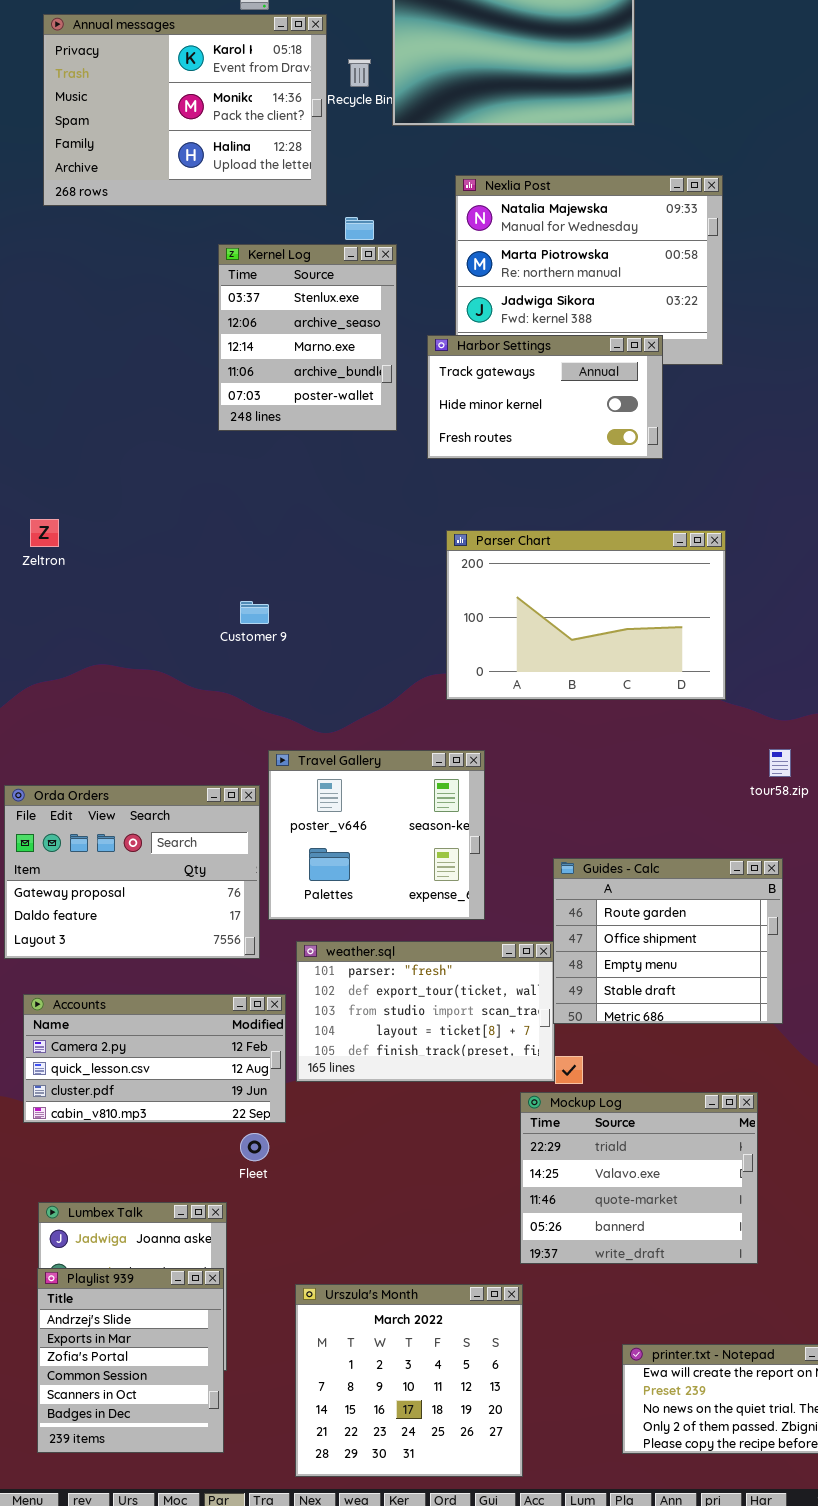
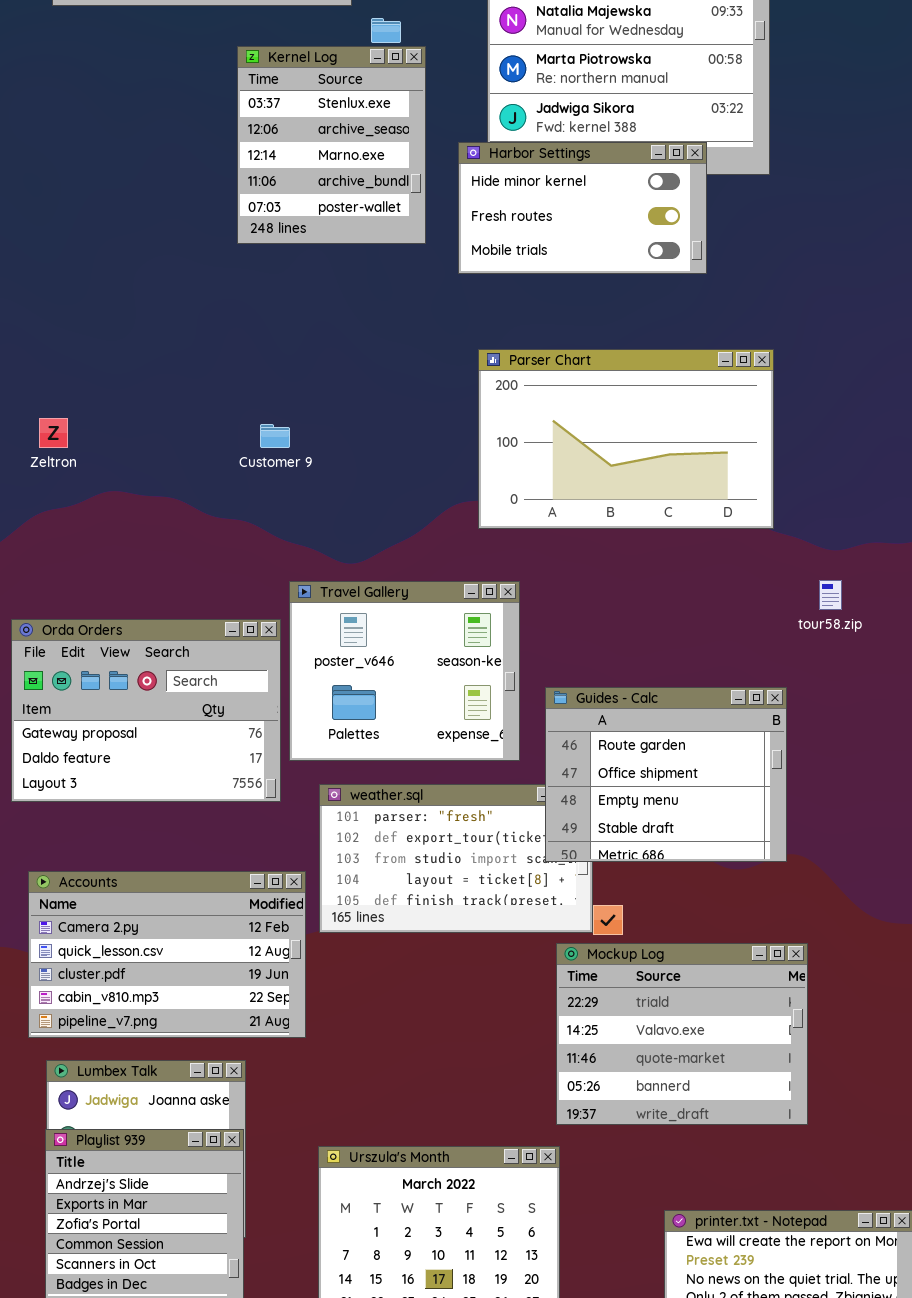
Harbor Settings: [427,335,663,459] -> [458,142,707,274], scrolled down 1 row
Zeltron: [30,519,59,547] -> [39,418,68,448], moved
Guides - Calc: [553,858,783,1024] -> [545,687,787,862], moved
Accounts: [23,994,286,1123] -> [28,871,306,1038], moved, resized

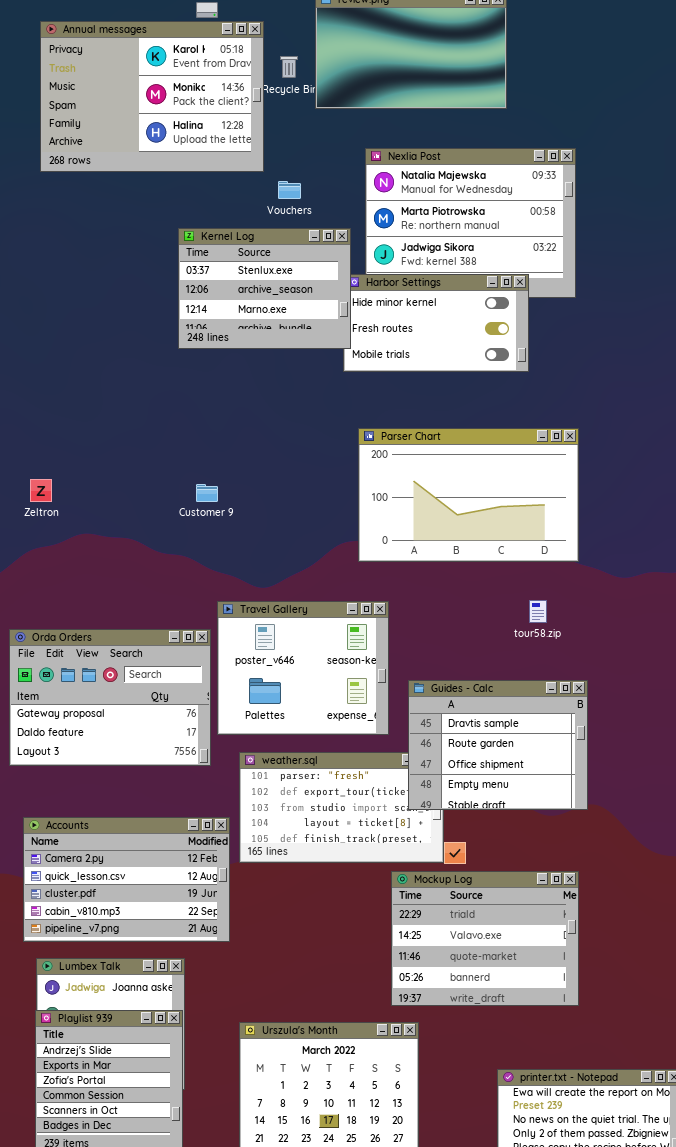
Kernel Log: [237,46,426,244] -> [178,228,351,349], resized
tour58.zip: [819,580,842,610] -> [529,600,547,623], moved
Guides - Calc: [545,687,787,862] -> [408,680,588,810], scrolled up 1 row
Mockup Log: [556,943,808,1125] -> [391,871,579,1006], moved

